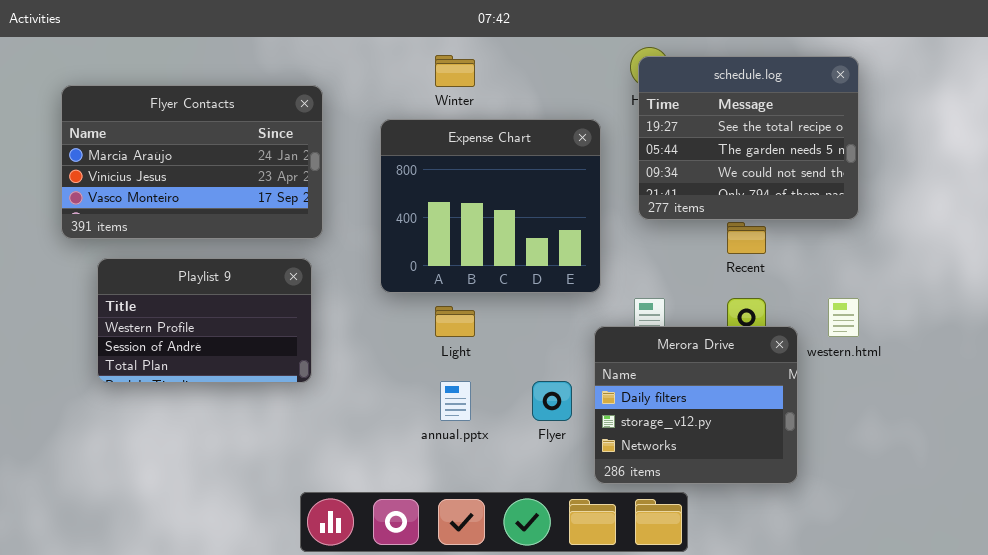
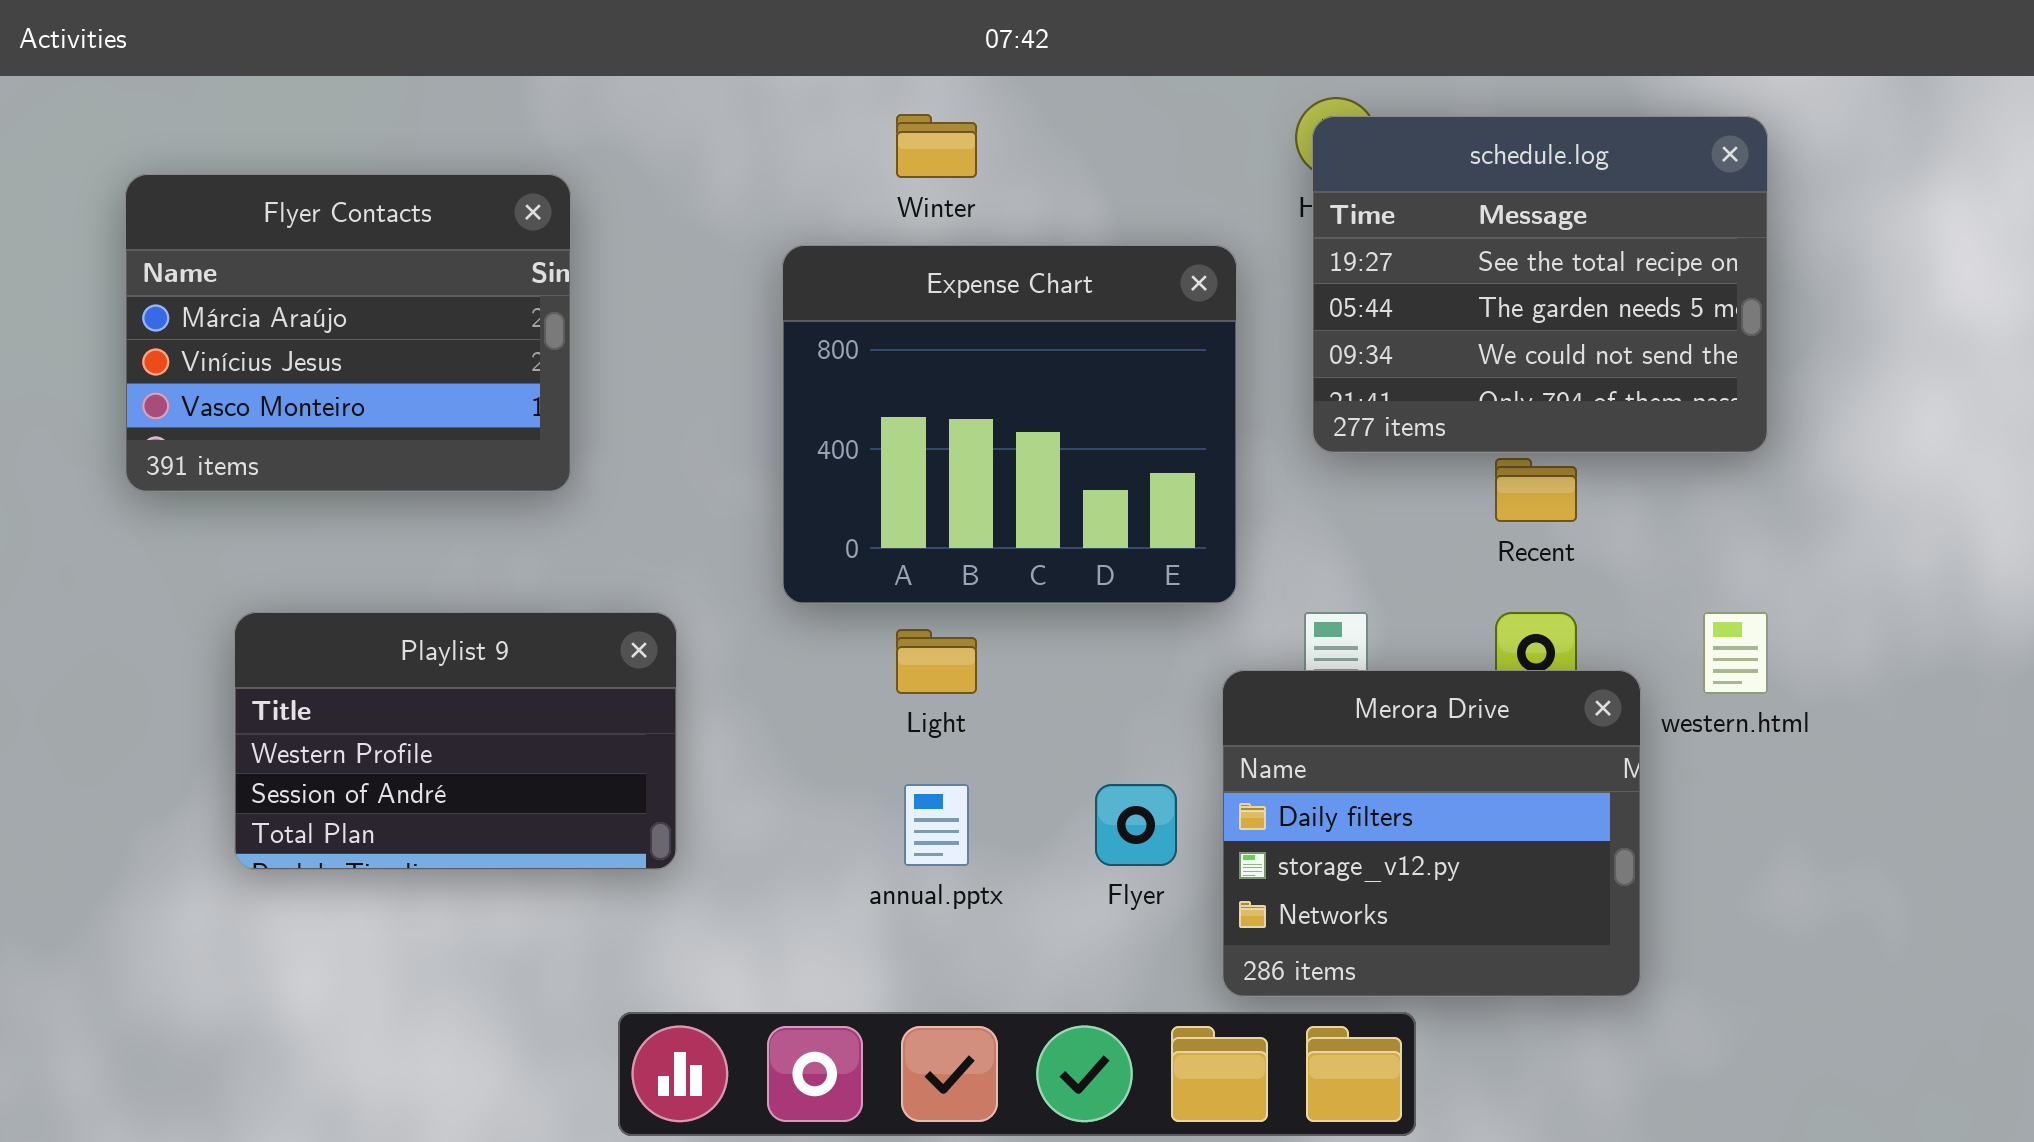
Flyer Contacts: [61,85,323,239] -> [125,174,571,492], resized
Playlist 9: [97,258,312,383] -> [234,612,677,870], moved

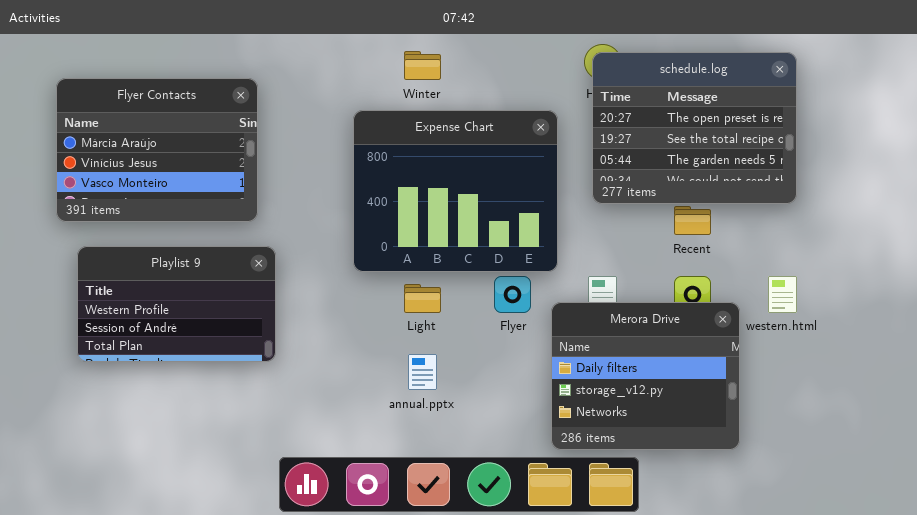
schedule.log: [1312,116,1768,453] -> [592,52,797,204], scrolled up 1 row
Playlist 9: [234,612,677,870] -> [77,246,276,362], moved
Flyer: [1095,784,1177,866] -> [494,276,531,313], moved

